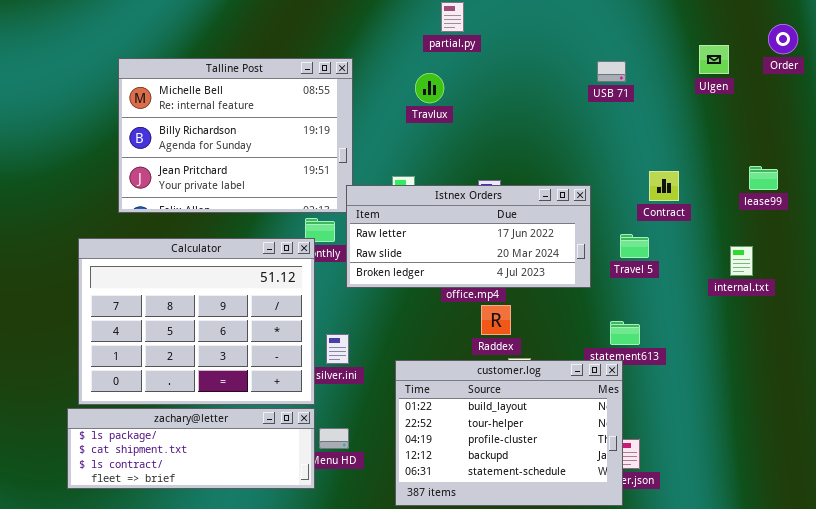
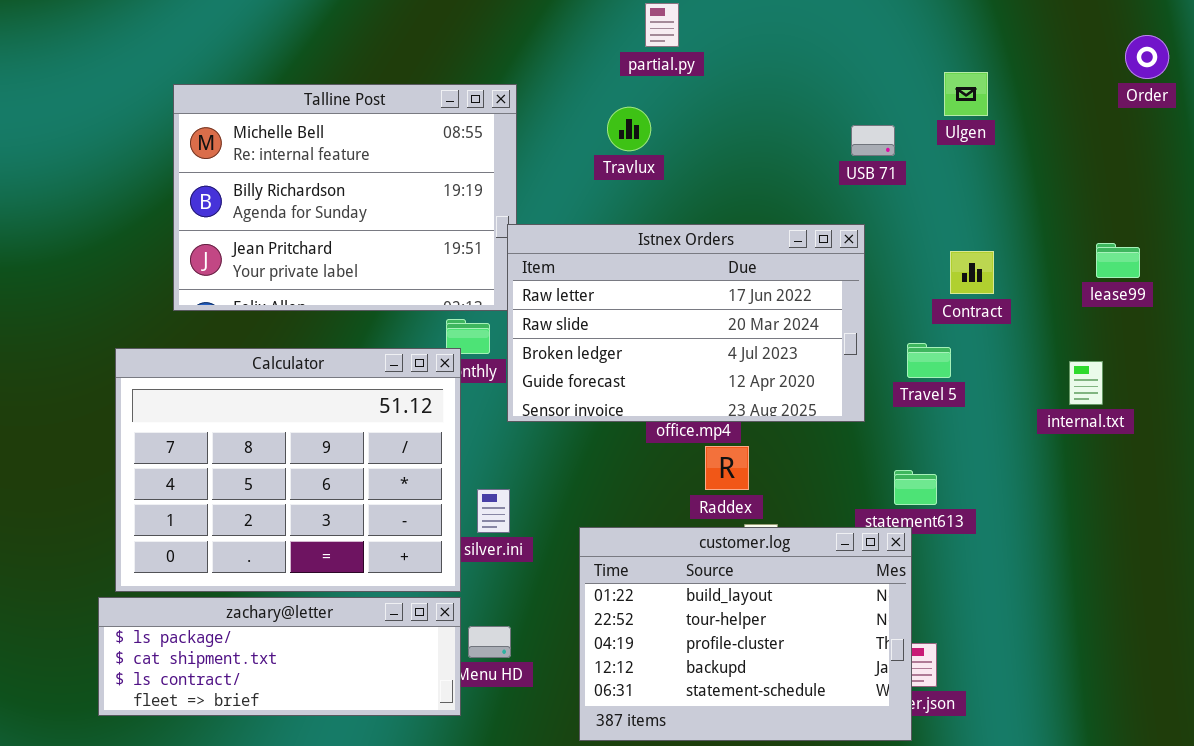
Ulgen: [699,45,729,74] -> [944,72,988,116], moved
USB 71: [597,61,626,82] -> [851,125,895,156], moved
Istnex Orders: [346,185,591,288] -> [507,224,865,422], resized

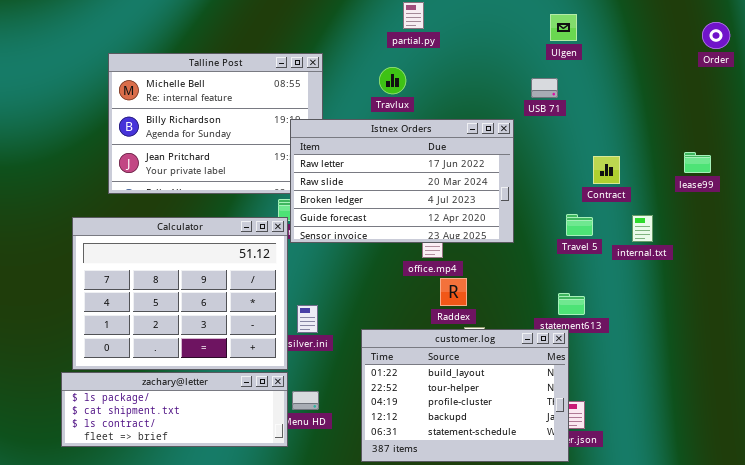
Ulgen: [944,72,988,116] -> [550,14,577,41], moved
Istnex Orders: [507,224,865,422] -> [290,119,514,243], moved
internal.txt: [1069,361,1103,405] -> [632,215,653,242], moved

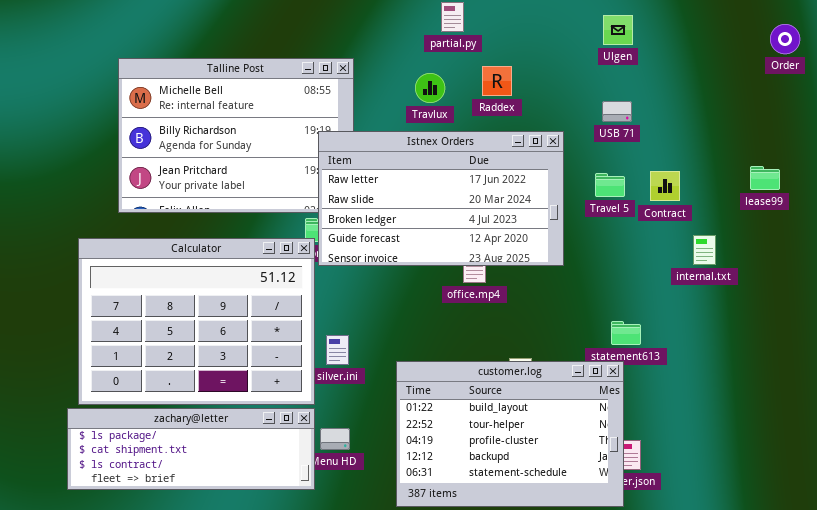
USB 71: [531,78,558,98] -> [602,101,632,122], moved
Travel 5: [566,214,593,236] -> [595,173,625,197], moved
Raddex: [440,278,467,306] -> [482,66,512,96], moved

